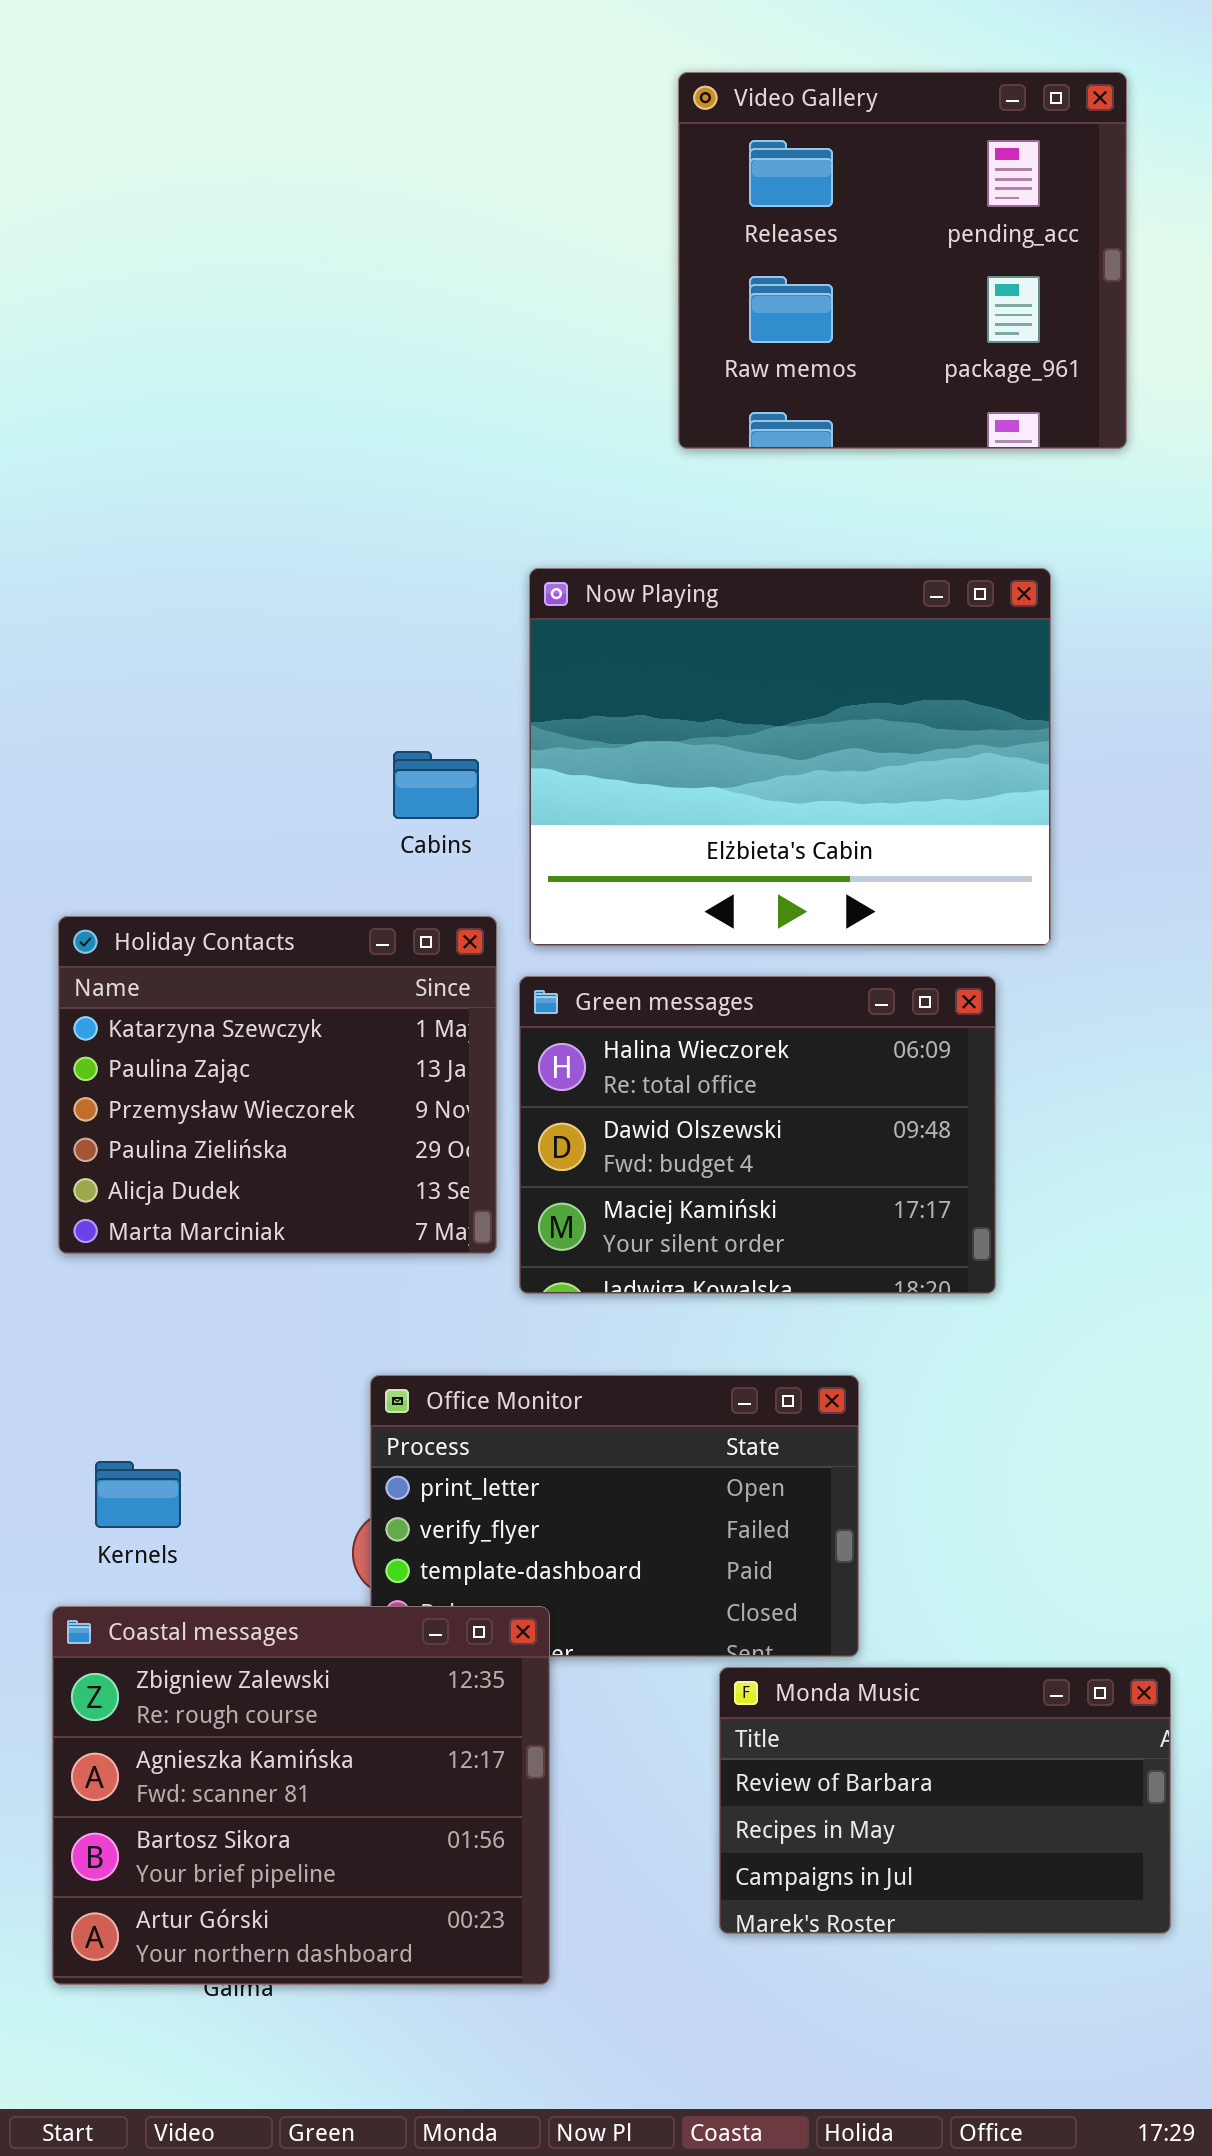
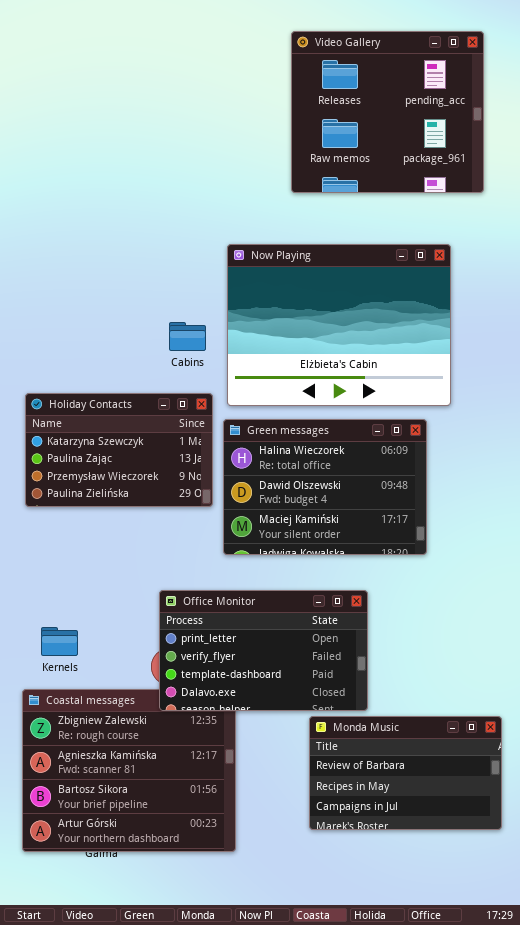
Holiday Contacts: [58,916,497,1254] -> [25,393,213,507], resized
Office Monitor: [370,1375,859,1657] -> [159,590,368,711], raised

